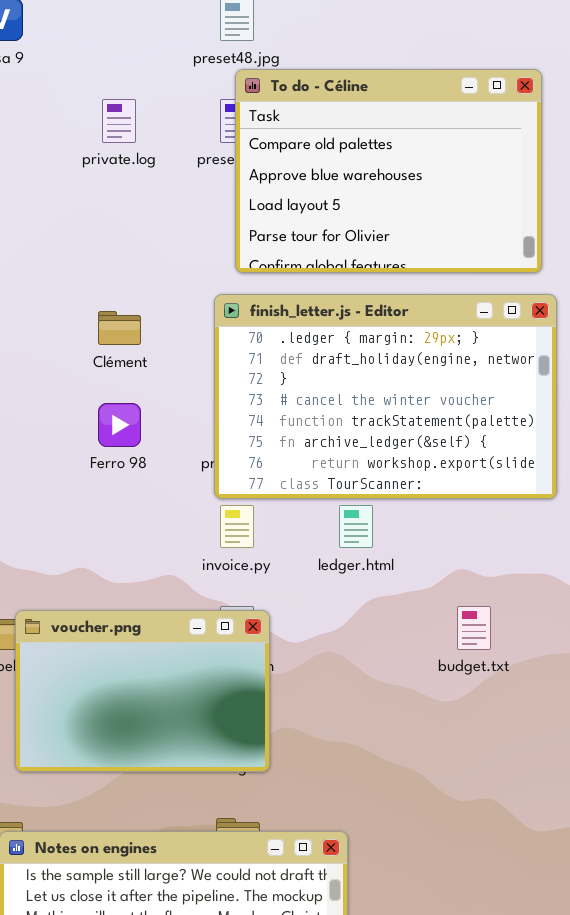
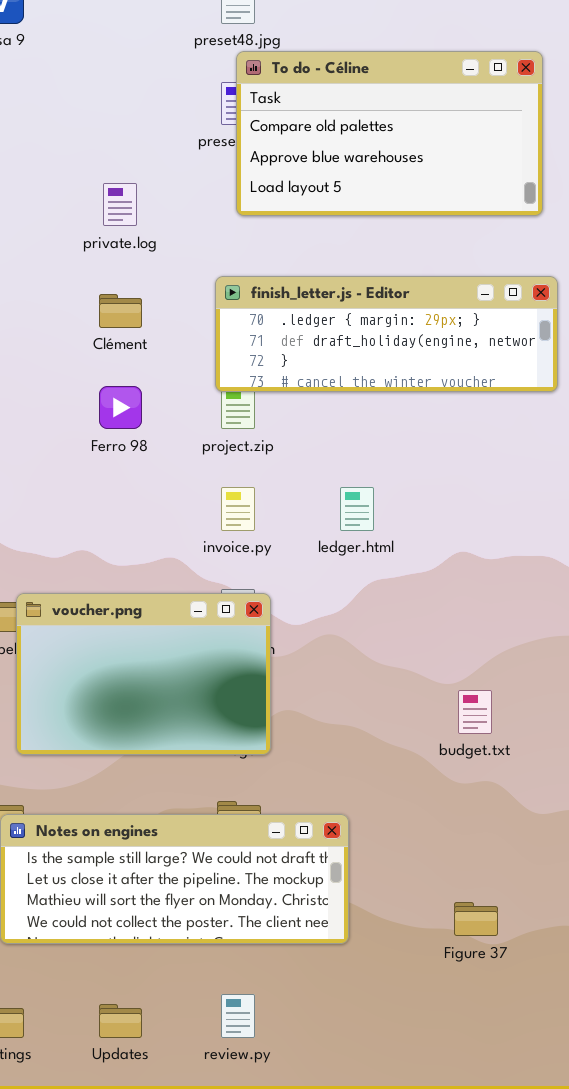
To do - Céline: [235,69,542,273] -> [236,51,543,216], resized
private.log: [102,99,136,143] -> [103,183,137,226], moved
finish_letter.js - Editor: [214,294,557,499] -> [215,276,558,392], resized
budget.txt: [457,606,491,650] -> [458,690,492,734], moved

